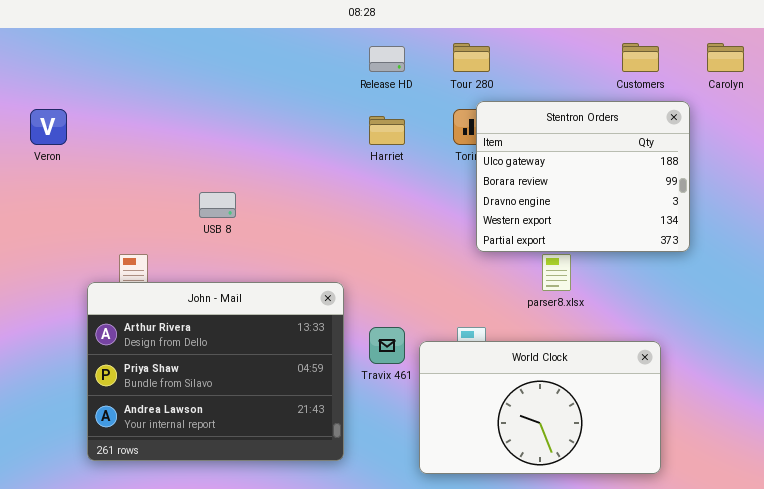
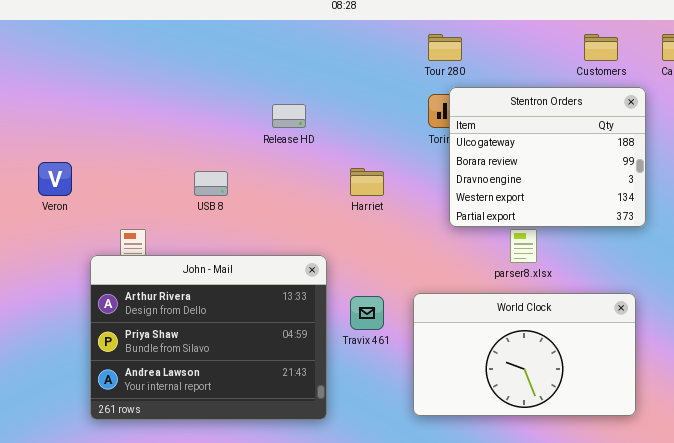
Release HD: [369,46,405,72] -> [272,104,306,128], moved
Veron: [30,109,67,145] -> [38,162,72,196], moved
Harriet: [369,116,405,145] -> [350,168,384,196], moved
World Clock: [419,341,661,474] -> [413,293,636,416], moved

